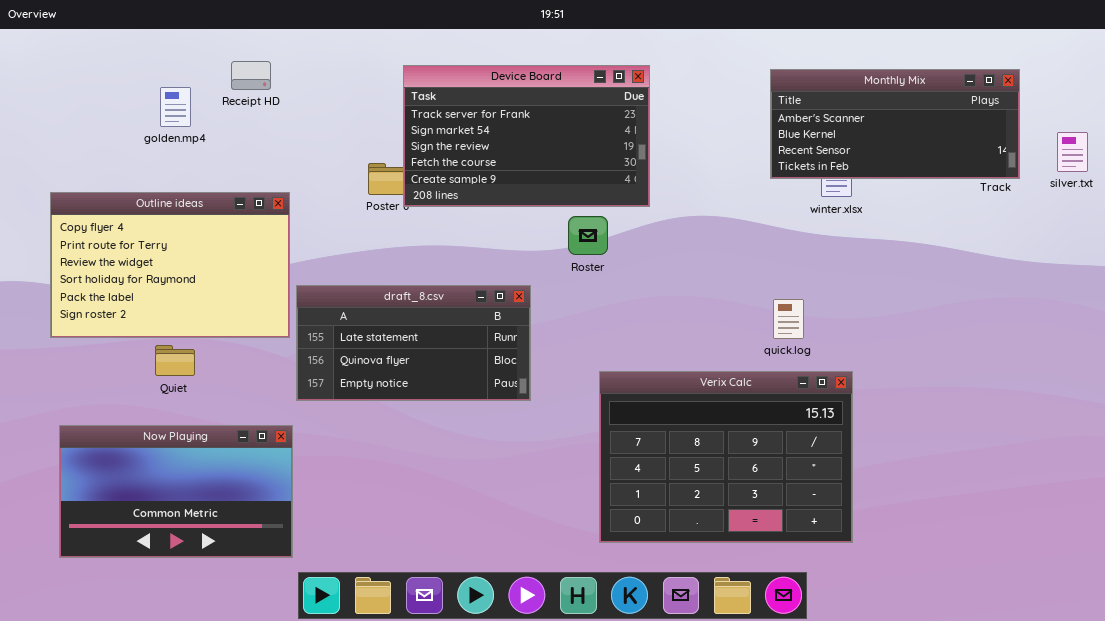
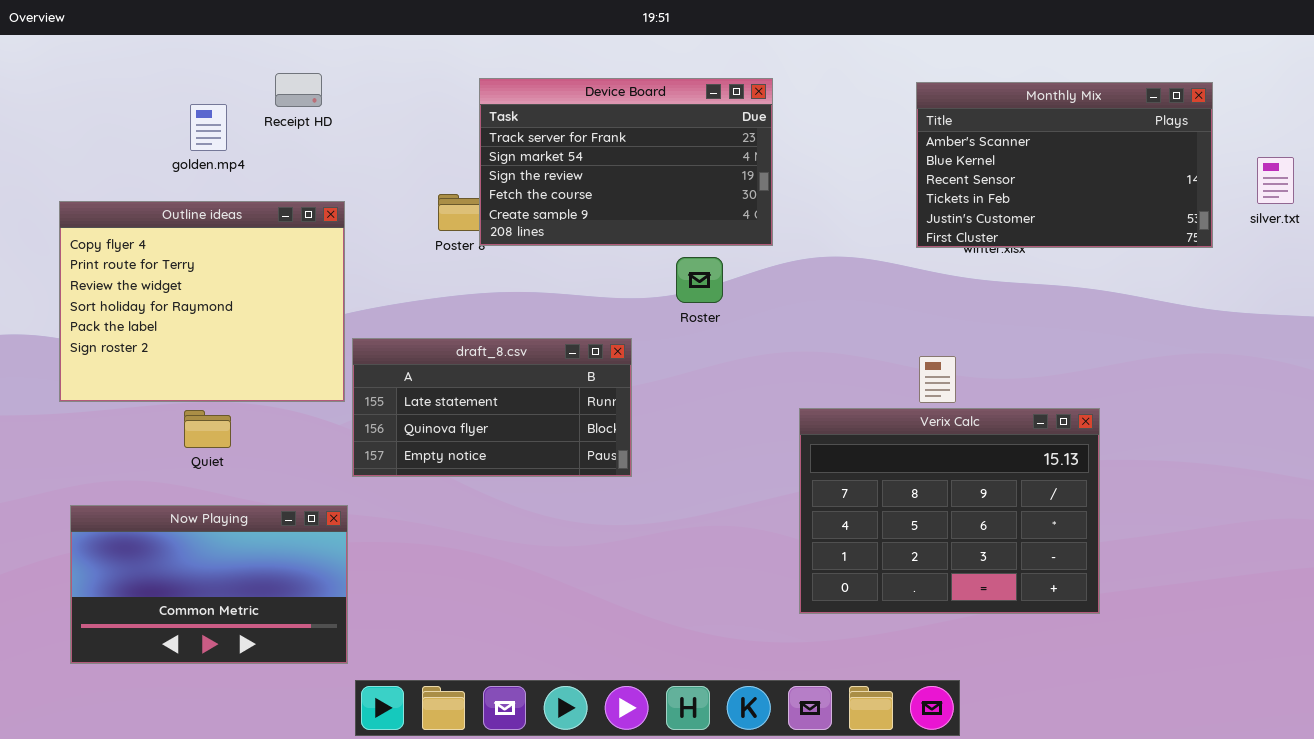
Monthly Mix: [770,69,1020,179] -> [916,82,1213,248], resized
Outline ideas: [50,192,290,338] -> [59,201,345,402], resized
Verix Calc: [599,371,853,543] -> [799,408,1100,614], moved

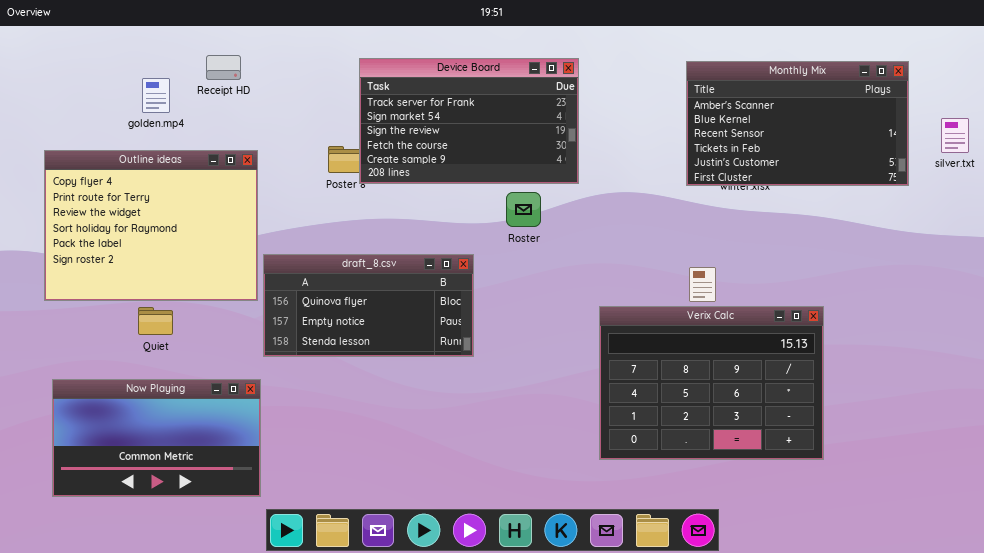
draft_8.csv: [352,338,632,477] -> [263,254,474,357], scrolled down 1 row

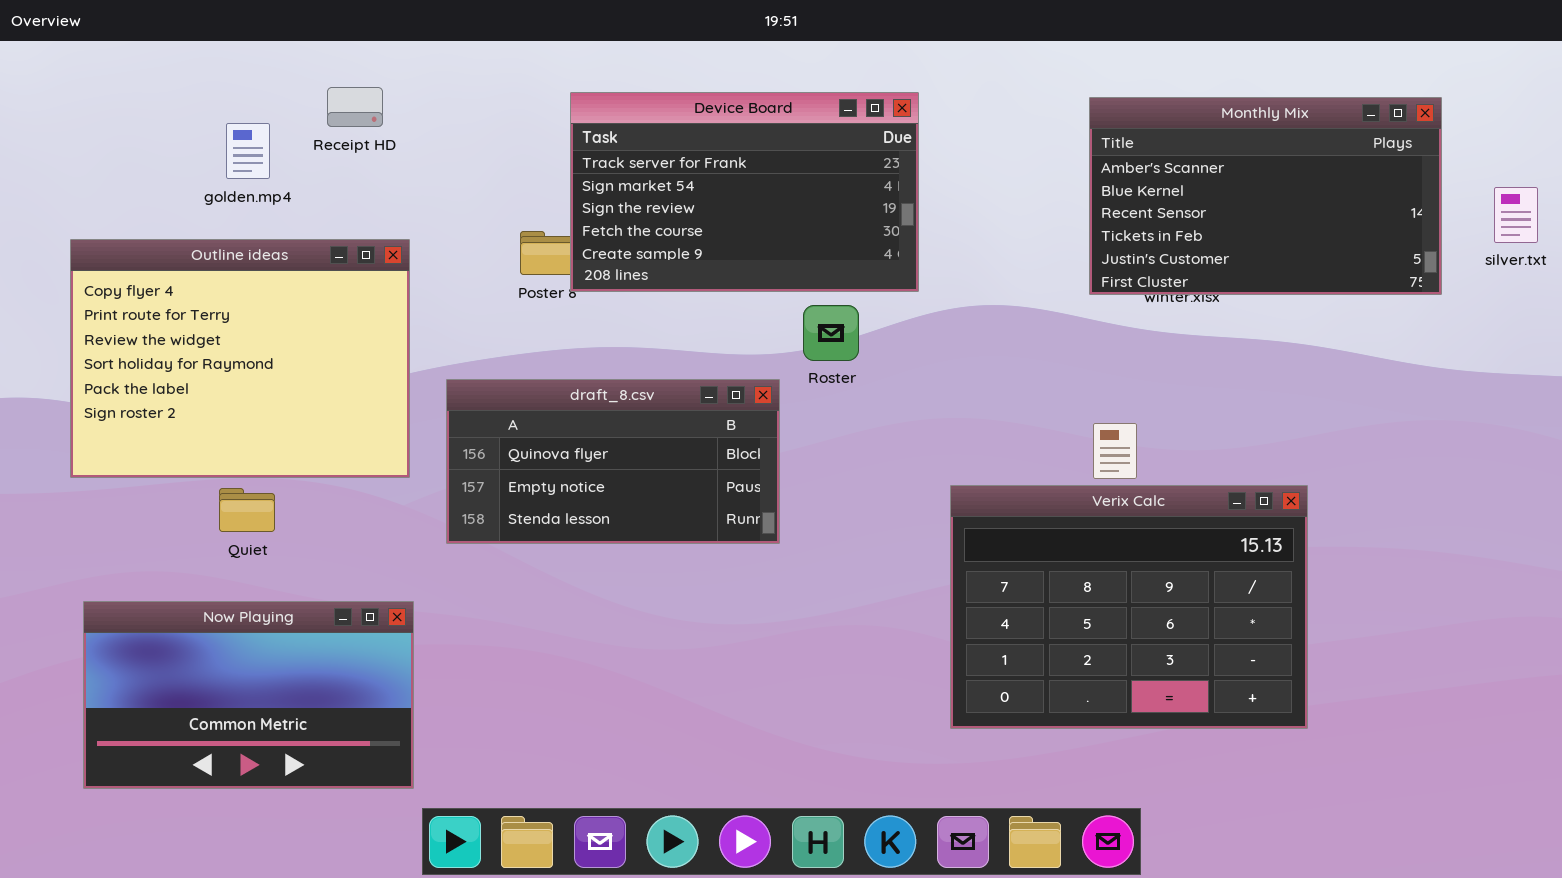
draft_8.csv: [263,254,474,357] -> [446,379,780,544], moved

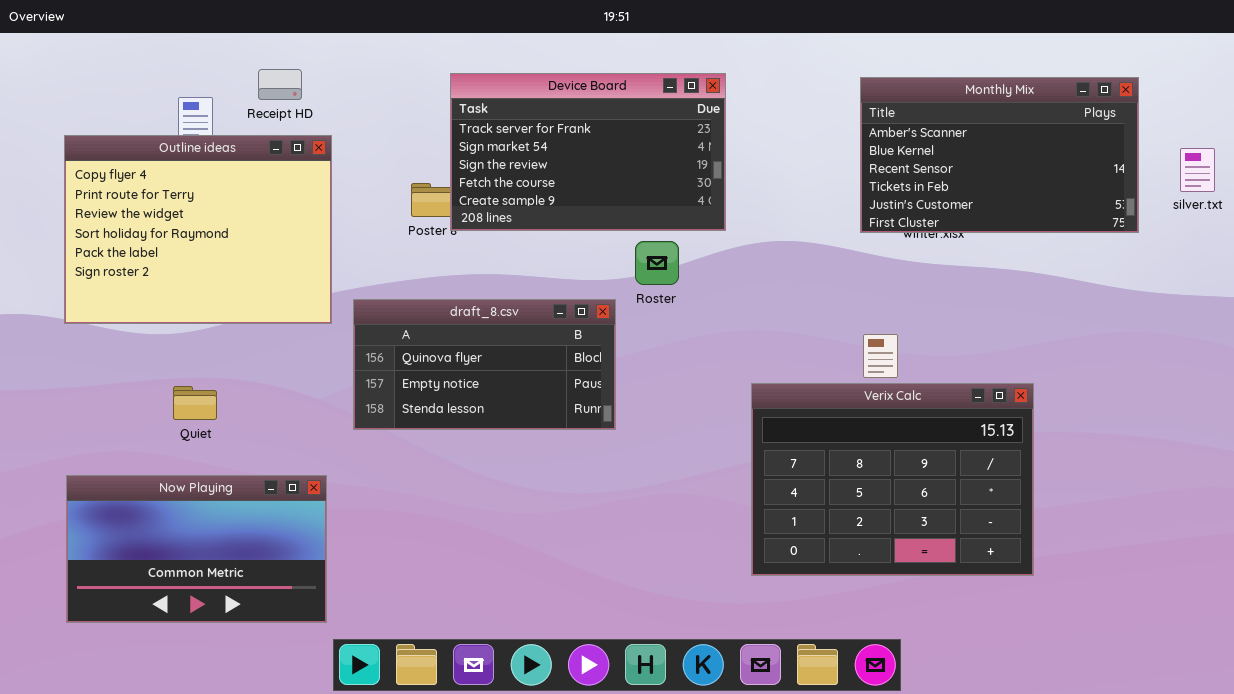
Outline ideas: [70,239,410,478] -> [64,135,332,324], moved

